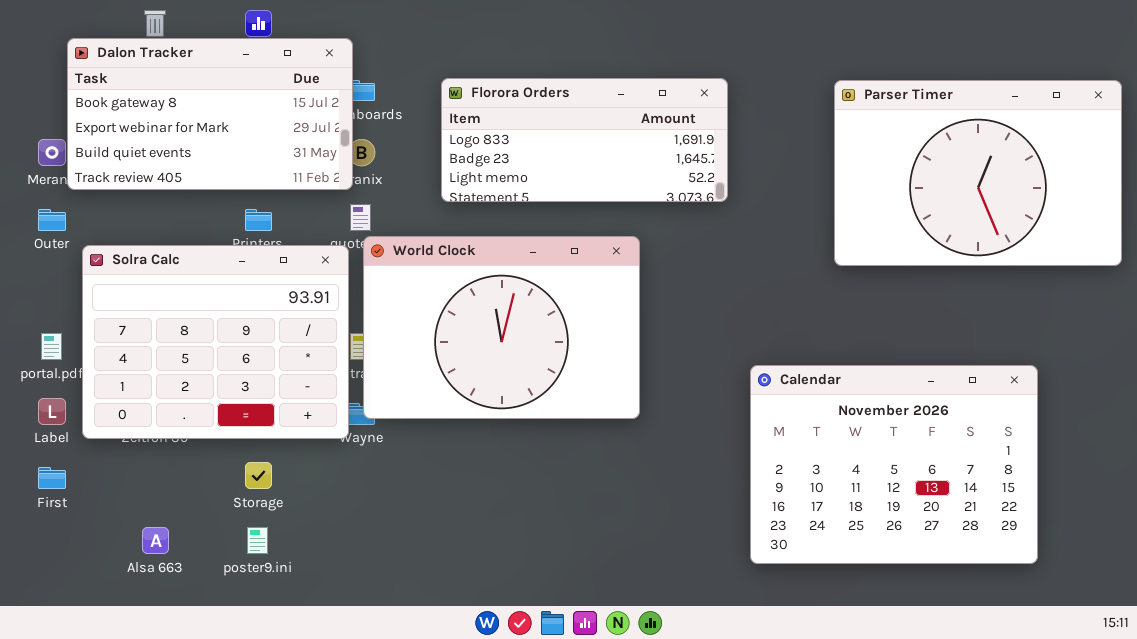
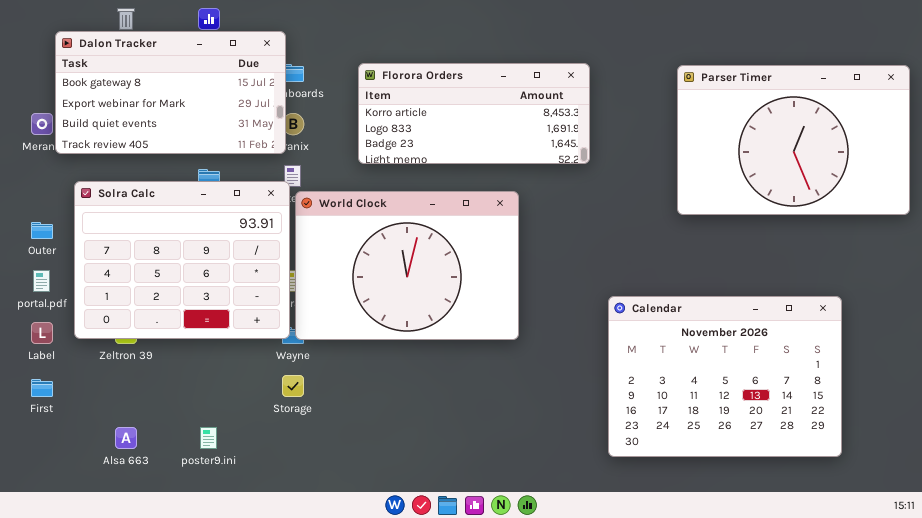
Florora Orders: [441,78,728,202] -> [358,63,590,164], scrolled up 1 row
Outer: [38,209,66,231] -> [31,222,53,239], moved
Solra Calc: [82,245,349,439] -> [74,181,290,339], moved
Storage: [245,462,272,489] -> [282,375,304,397], moved

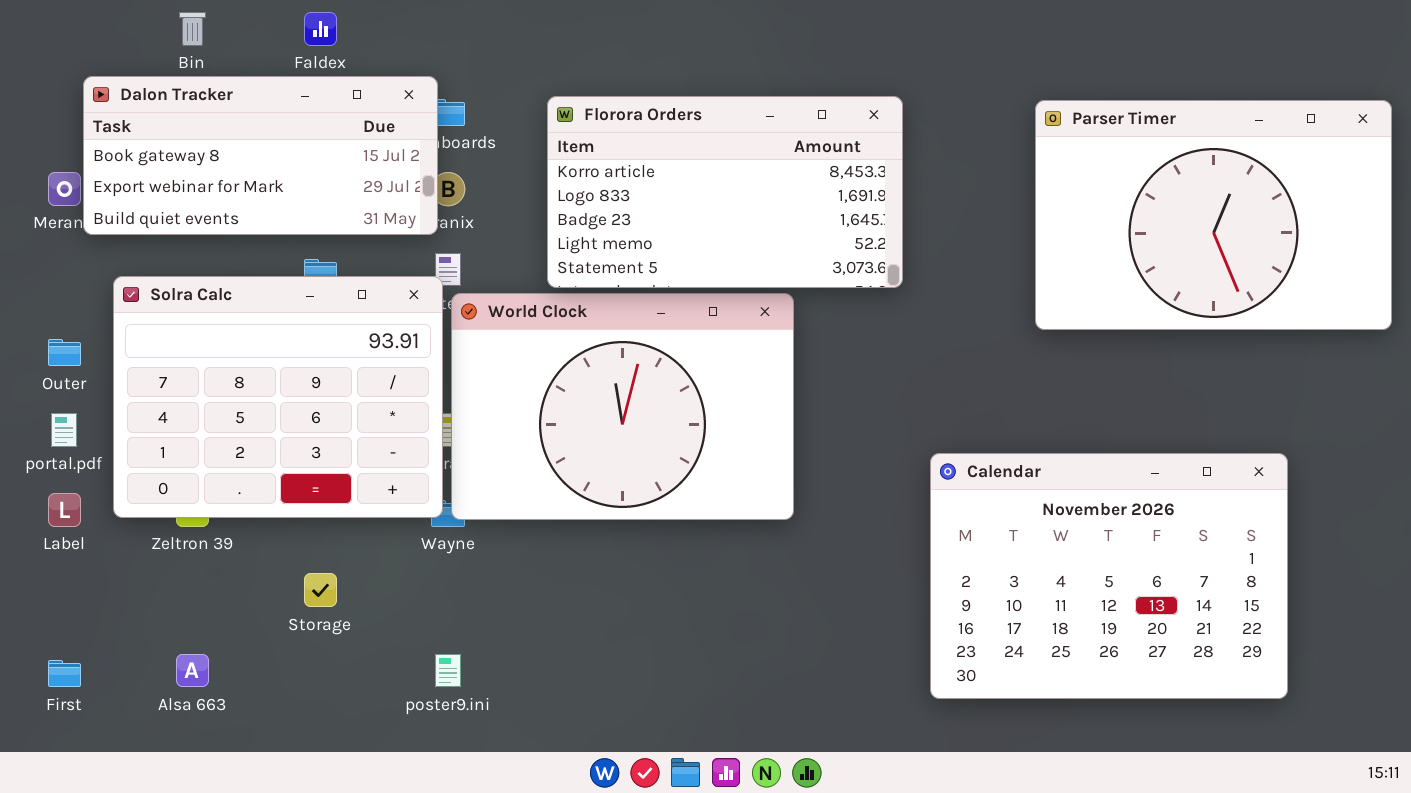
Dalon Tracker: [55,31,286,154] -> [83,76,438,235], resized
Florora Orders: [358,63,590,164] -> [547,96,903,288], resized
Storage: [282,375,304,397] -> [304,573,337,607], moved
First: [31,379,53,397] -> [48,660,81,687], moved
poster9.ini: [200,427,217,449] -> [435,654,461,687], moved

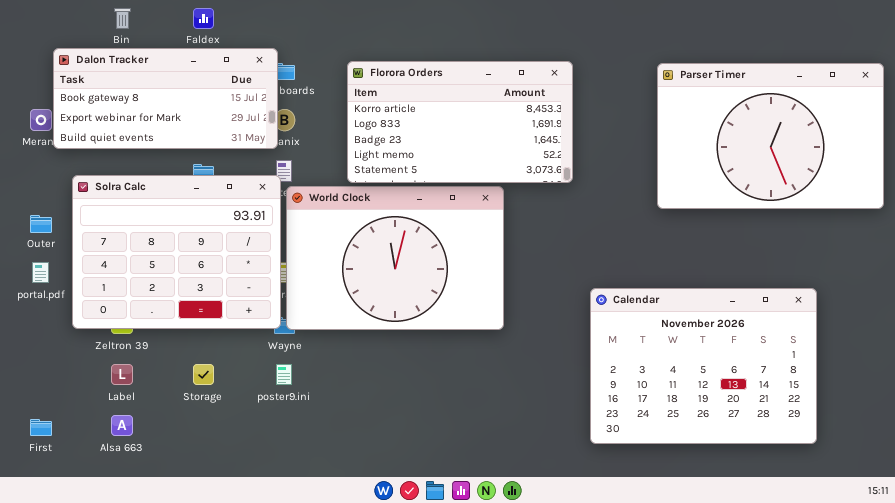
Label: [48,493,81,527] -> [111,364,133,385], moved
poster9.ini: [435,654,461,687] -> [276,364,292,385], moved

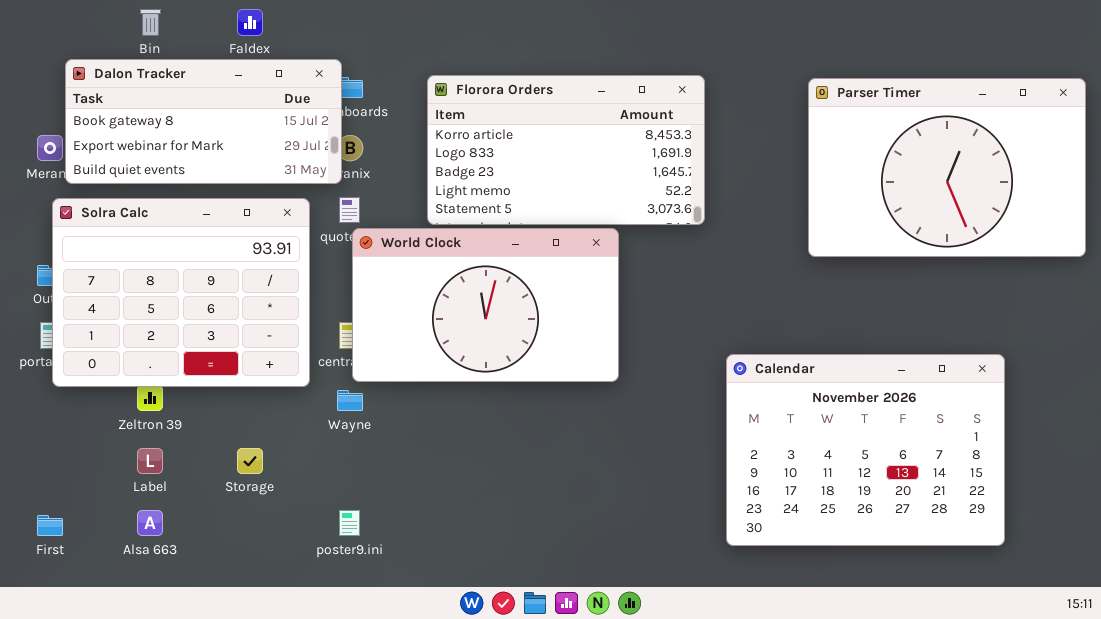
Solra Calc: [72,175,281,329] -> [52,198,310,387], moved
World Clock: [286,186,504,330] -> [352,228,619,382], resized
poster9.ini: [276,364,292,385] -> [339,510,360,536], moved

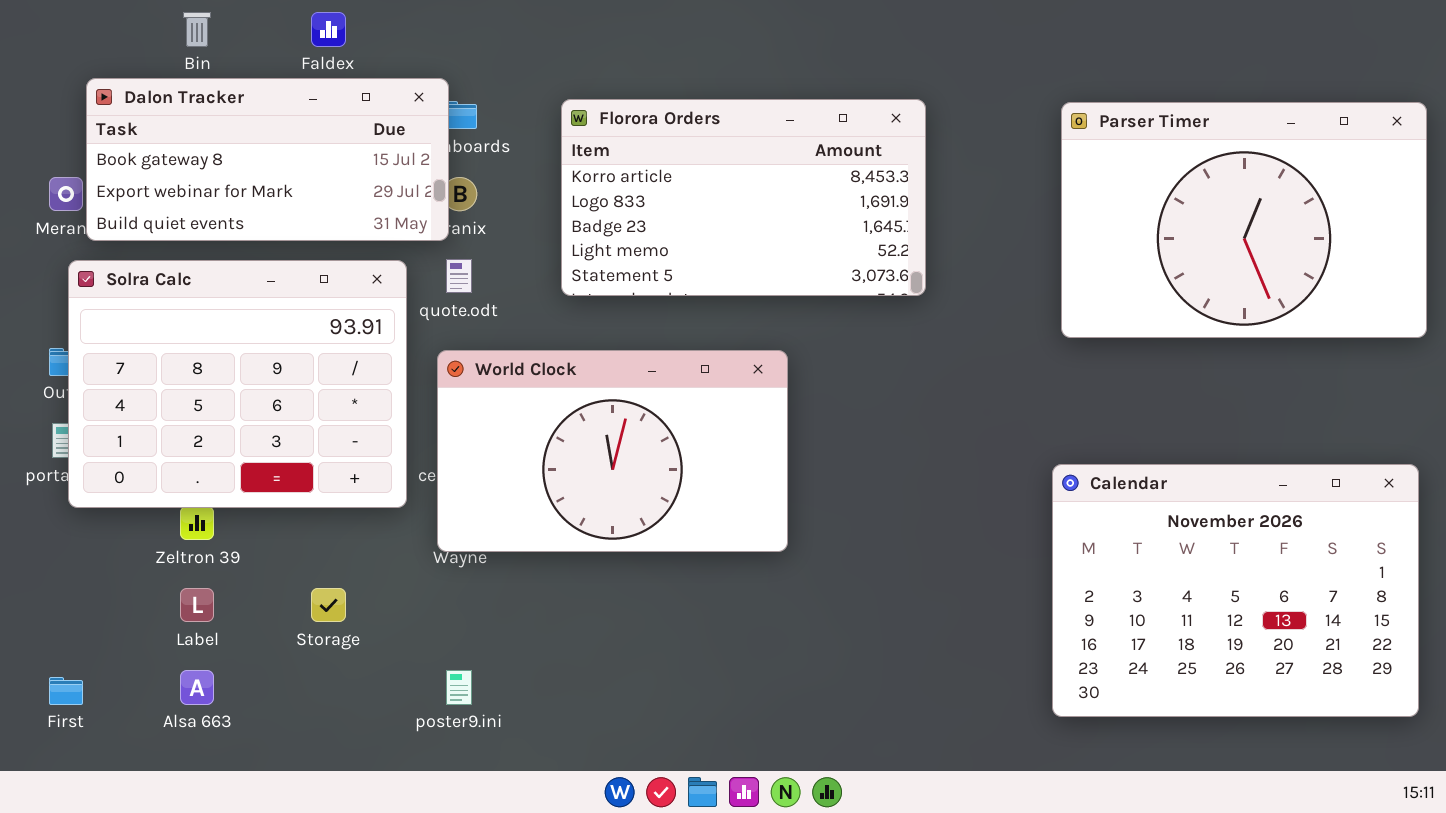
World Clock: [352,228,619,382] -> [437,350,788,552], moved
Calendar: [726,354,1005,546] -> [1052,464,1419,717], moved

